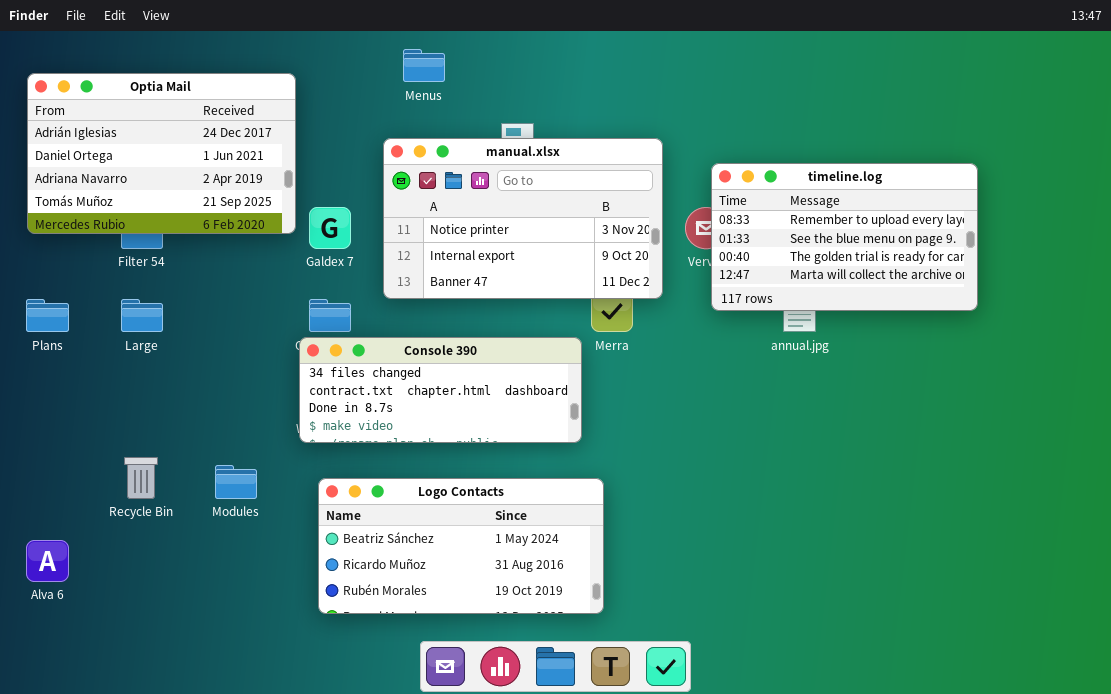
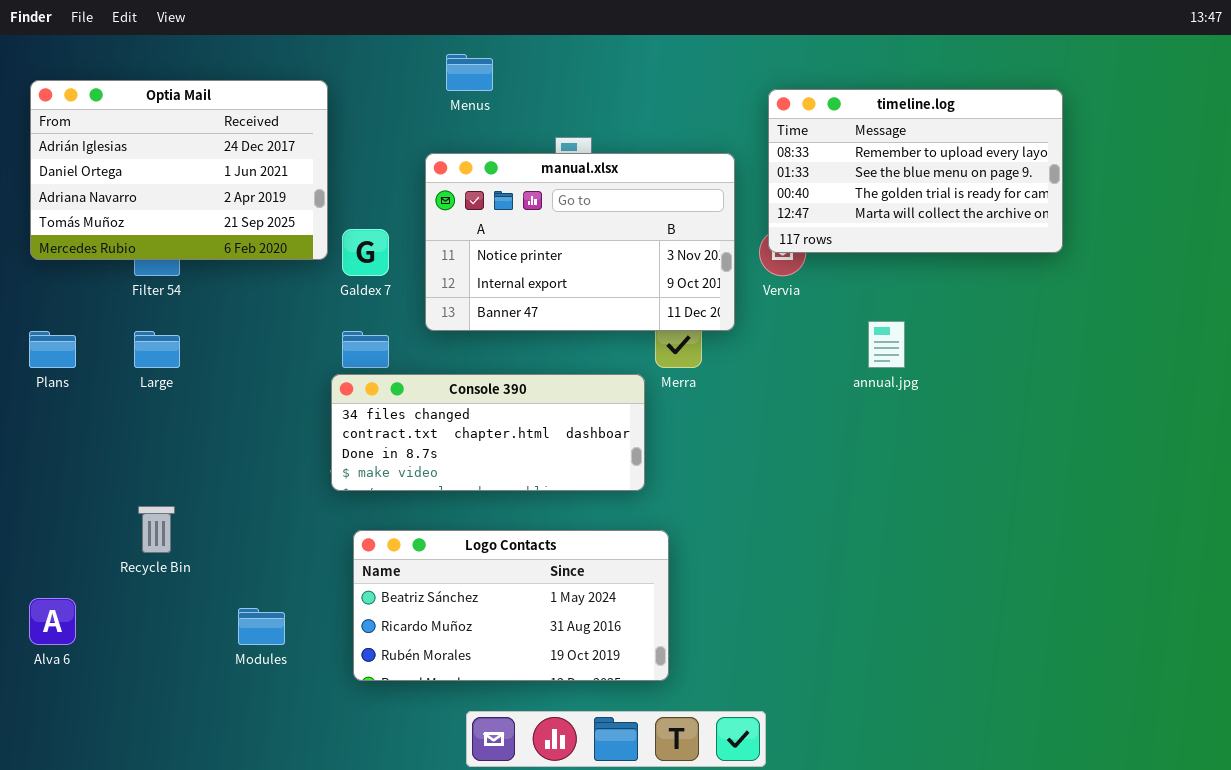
timeline.log: [711,163,978,311] -> [768,89,1063,253], moved
Modules: [215,465,257,499] -> [238,608,285,645], moved

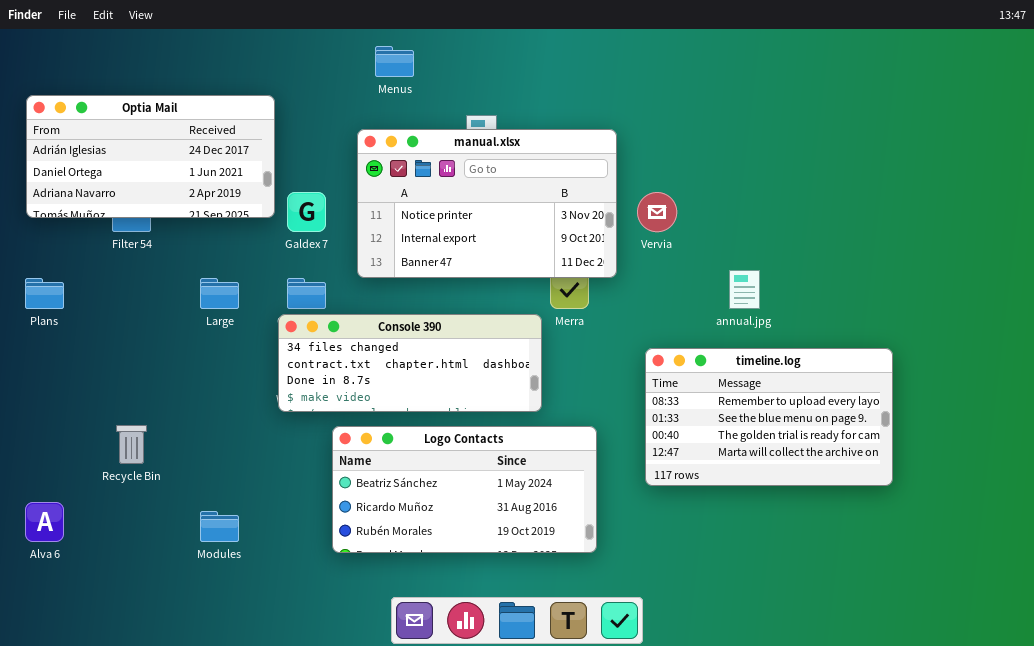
Optia Mail: [30,80,328,260] -> [26,95,275,218], resized
timeline.log: [768,89,1063,253] -> [645,348,893,486], moved
Large: [134,331,180,368] -> [200,278,239,309], moved
Logo Contacts: [353,530,669,681] -> [332,426,597,553], moved

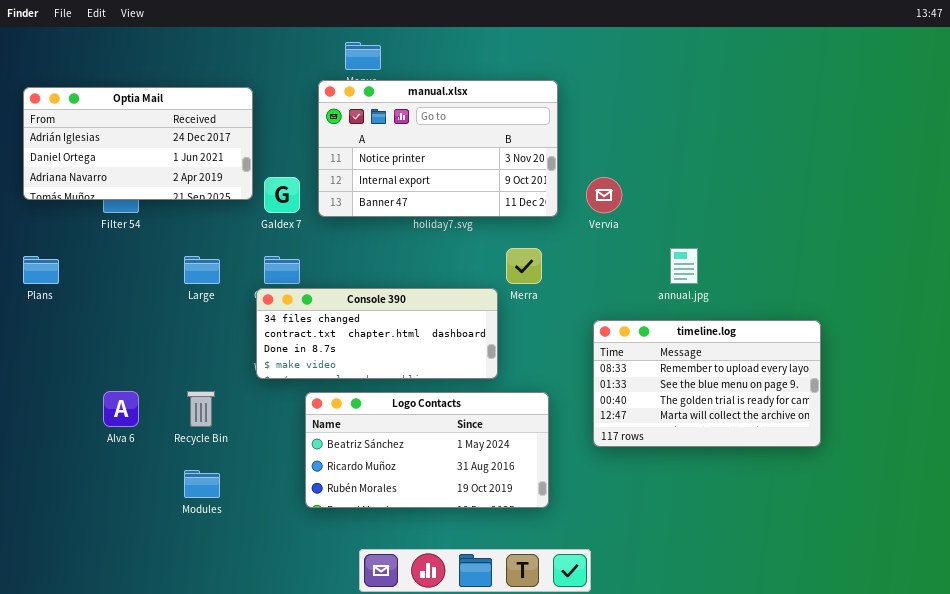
manual.xlsx: [357,129,617,278] -> [318,80,558,217], moved
Recycle Bin: [116,425,147,464] -> [187,391,215,427], moved
Alva 6: [25,502,64,542] -> [103,391,139,427], moved

